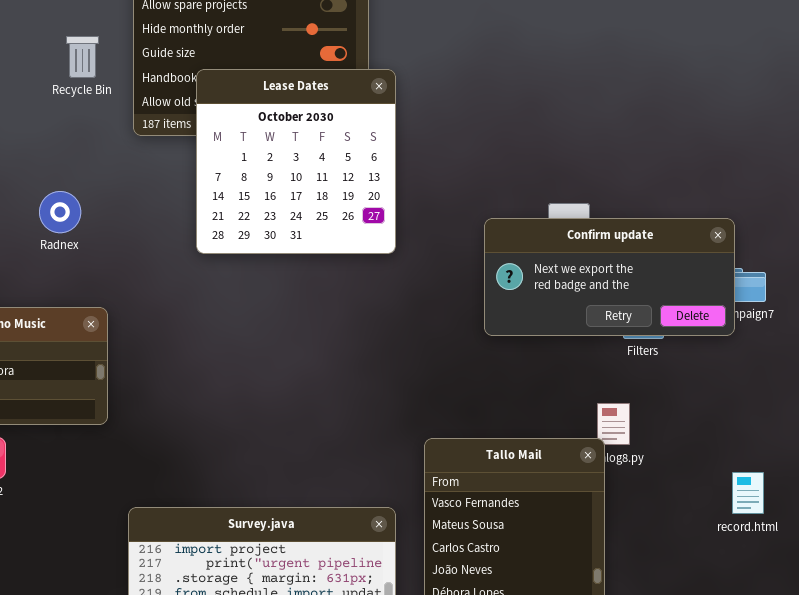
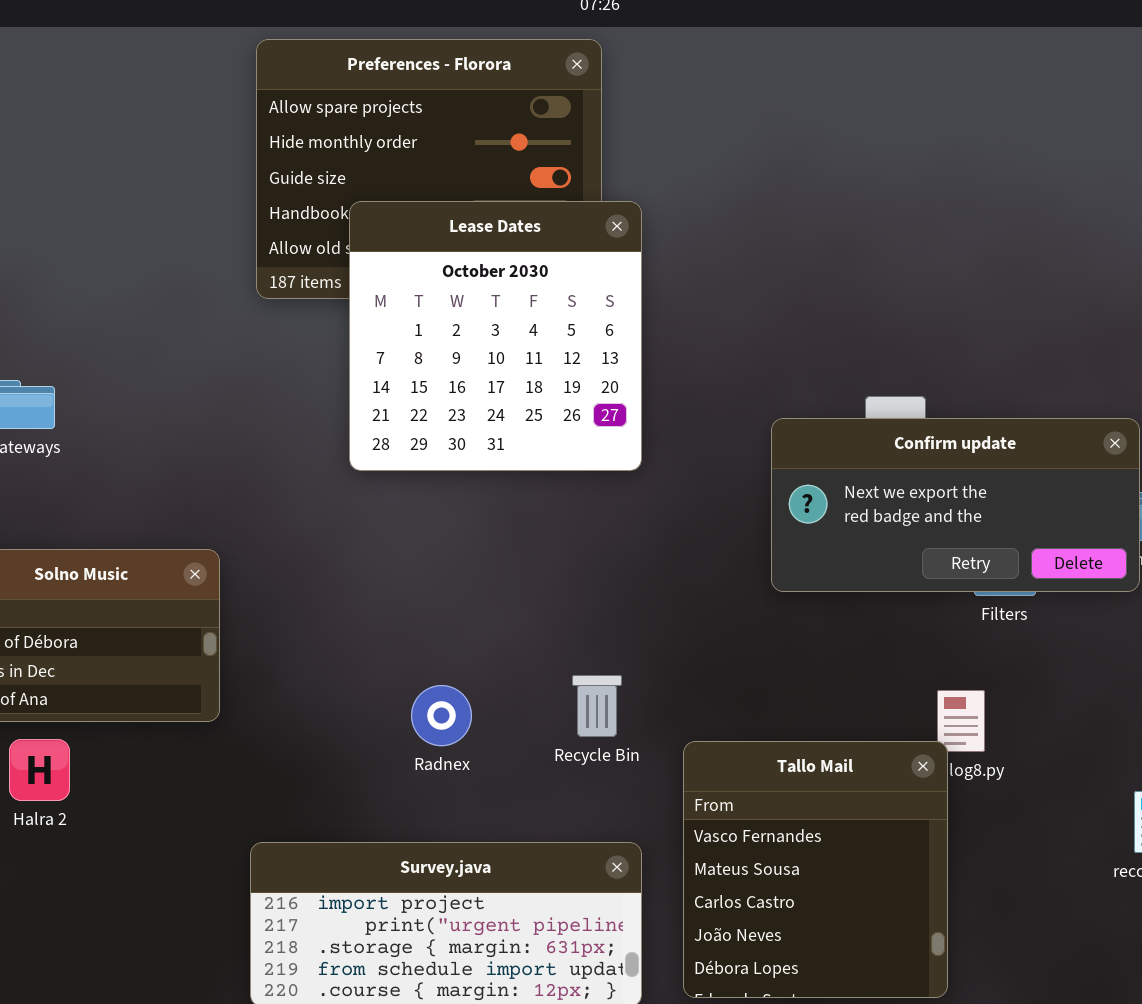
Recycle Bin: [66,36,99,78] -> [572,675,622,737], moved
Radnex: [39,191,81,233] -> [411,685,472,746], moved

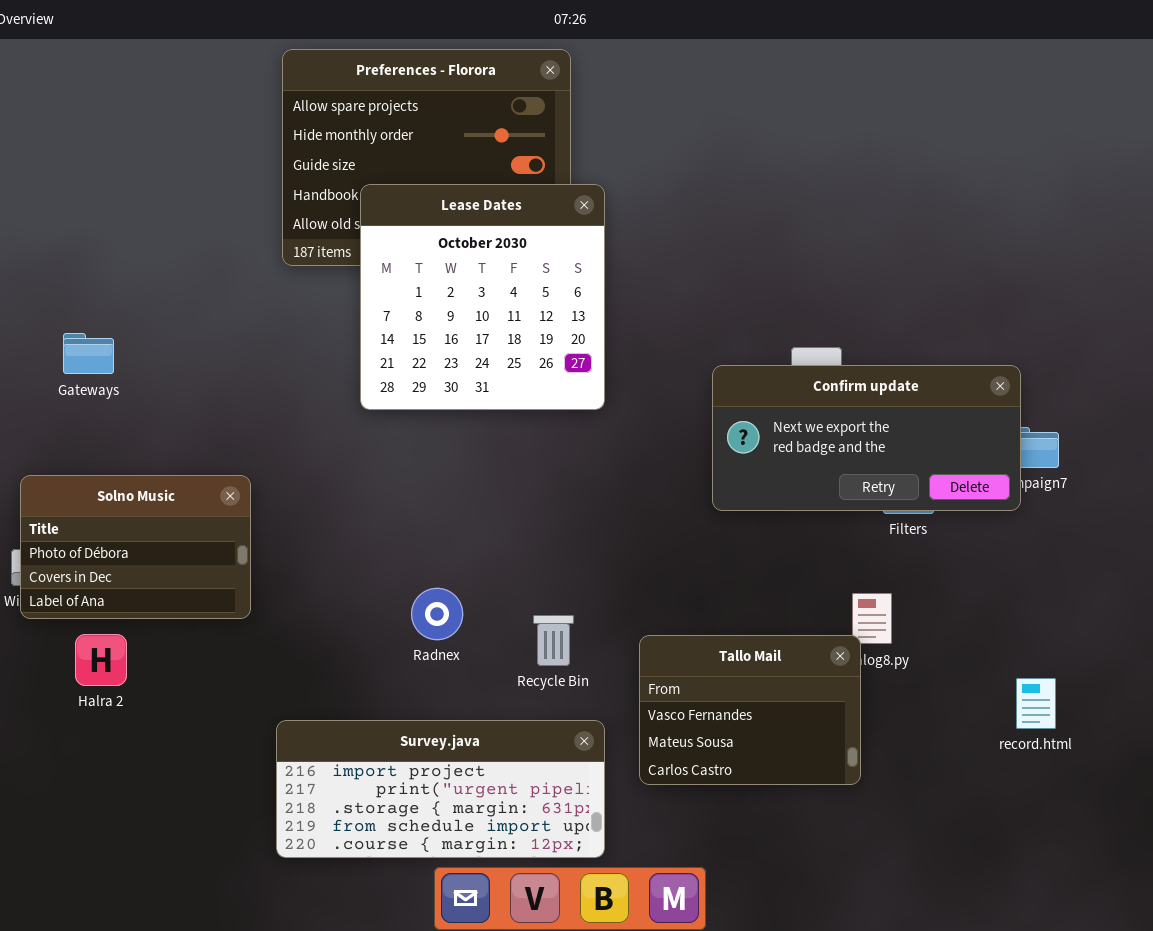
Recycle Bin: [572,675,622,737] -> [533,615,574,666], moved
Tallo Mail: [683,741,948,998] -> [639,635,861,785], resized

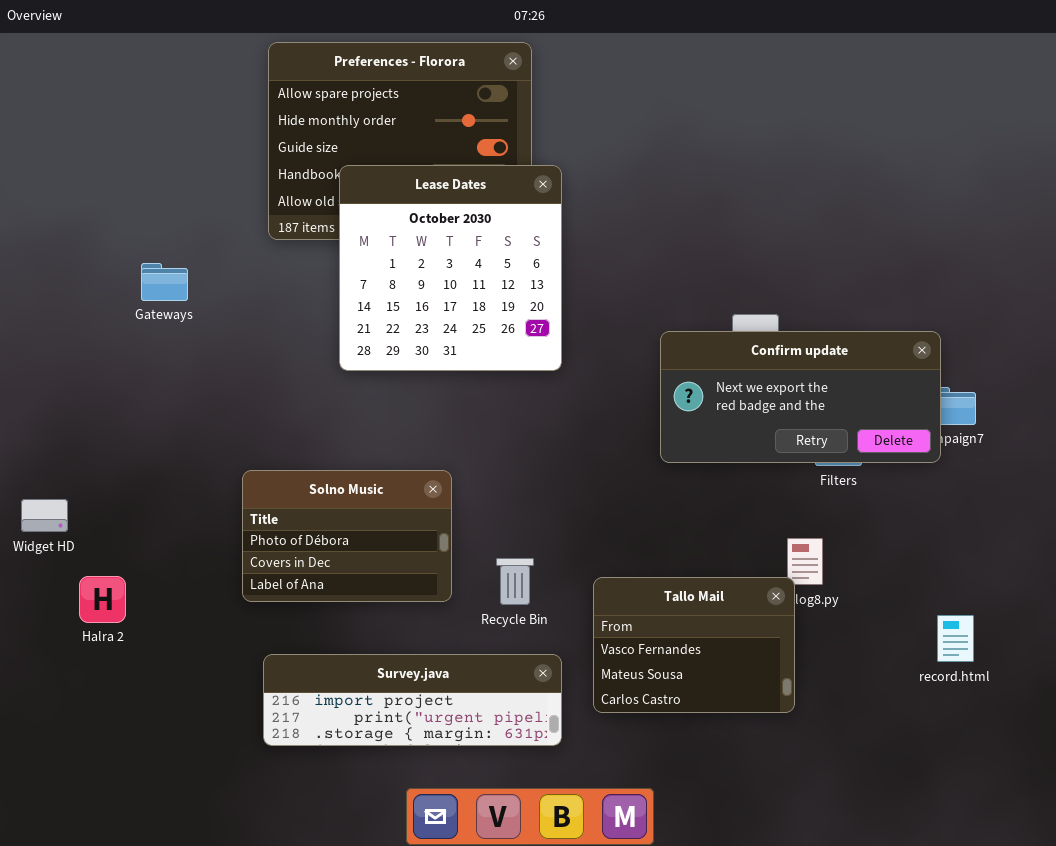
Gateways: [63,333,114,374] -> [141,263,188,301], moved
Solno Music: [20,475,251,619] -> [242,470,452,602], moved
Survey.java: [276,720,605,858] -> [263,654,562,746], resized

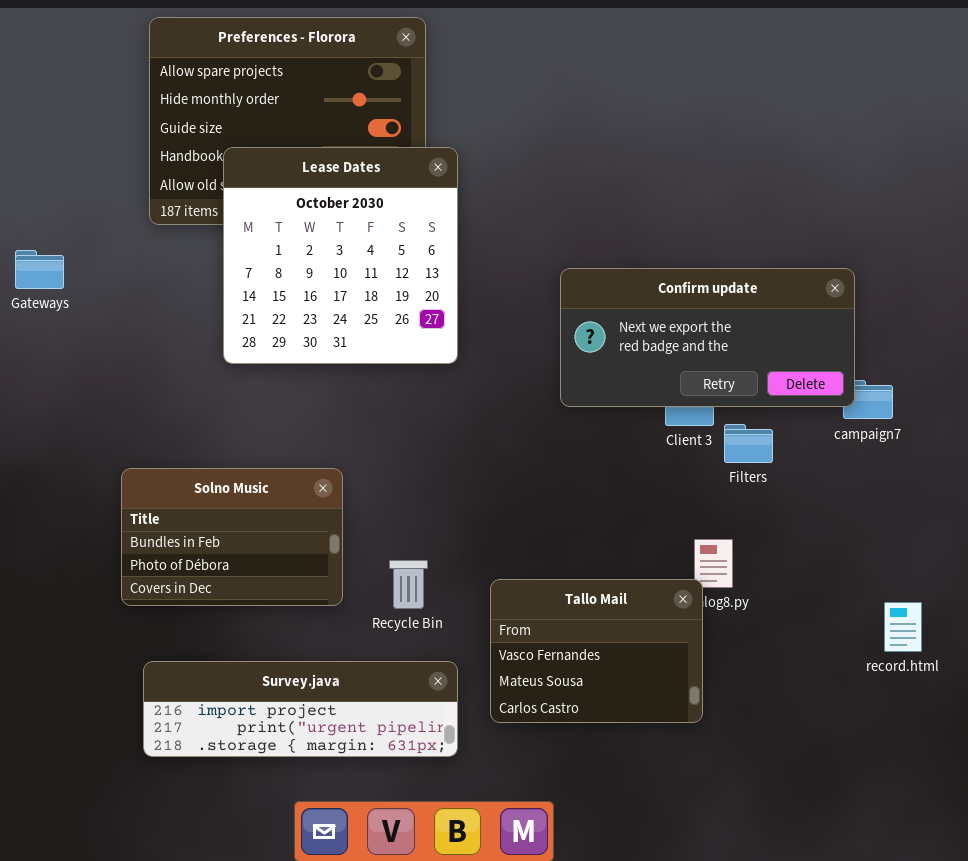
Confirm update: [660,331,941,463] -> [560,268,855,407], moved
Solno Music: [242,470,452,602] -> [121,468,343,606], scrolled up 1 row
record.html: [937,615,974,662] -> [884,602,922,652], moved

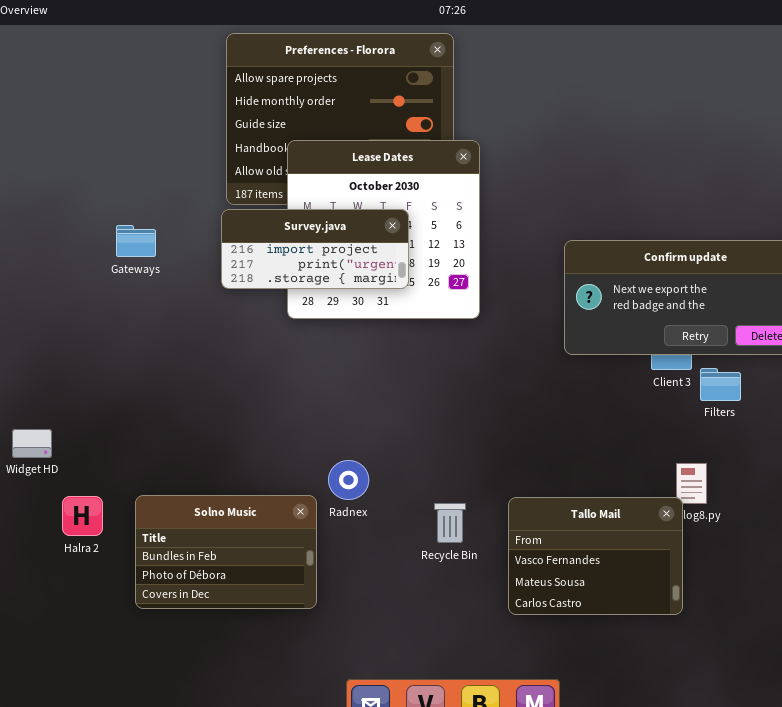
Solno Music: [121,468,343,606] -> [135,495,317,609], moved
Recycle Bin: [389,560,428,609] -> [434,503,466,543], moved
Survey.java: [143,661,458,757] -> [221,209,409,289], moved, resized

